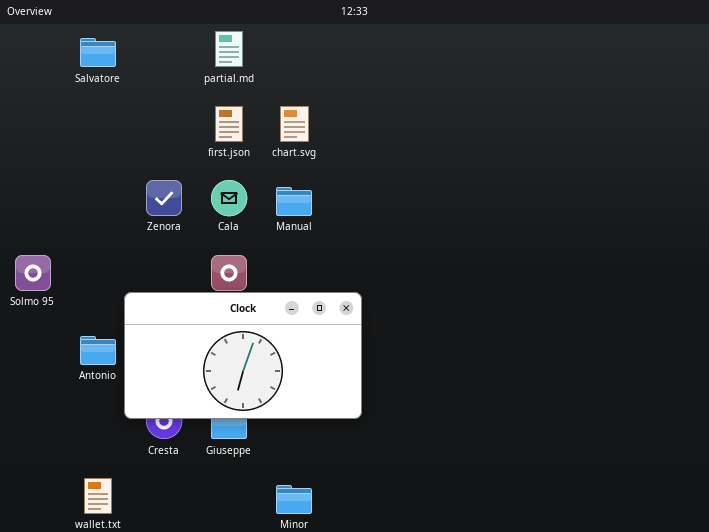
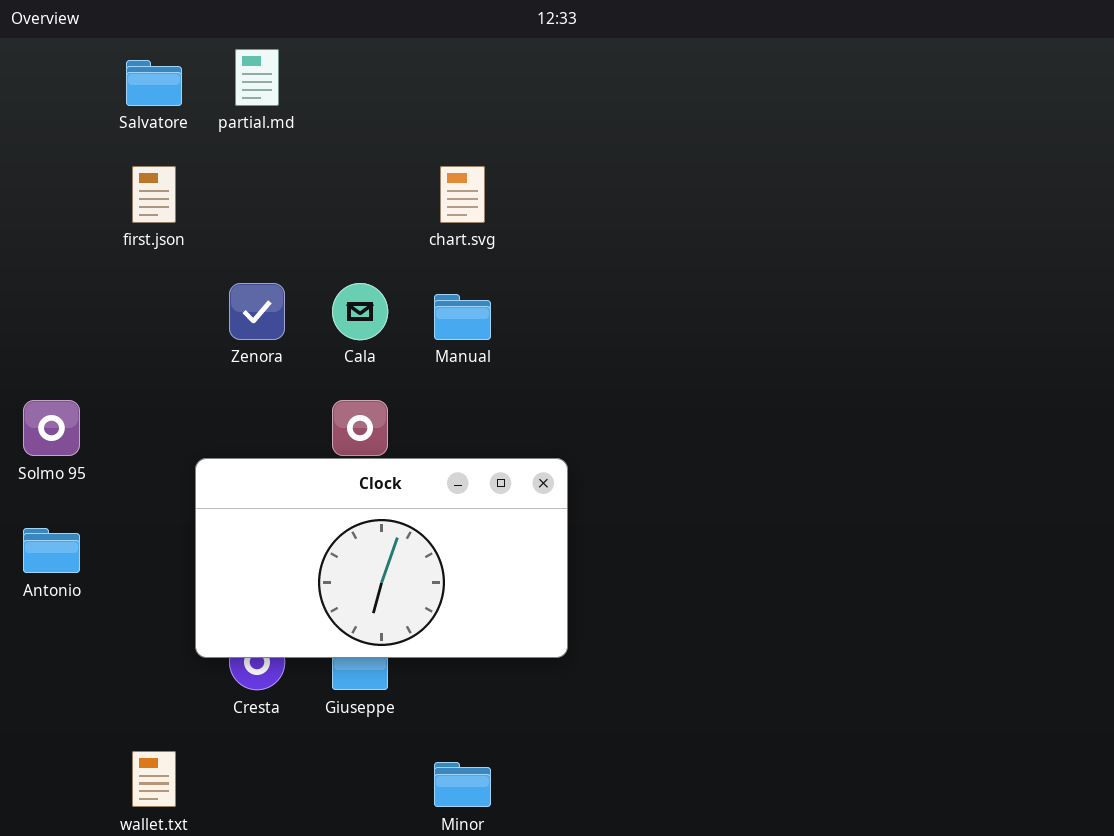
partial.md: [215,31,243,67] -> [235,49,279,106], moved
first.json: [215,106,243,142] -> [132,166,176,223], moved
Antonio: [80,336,116,365] -> [23,528,80,573], moved

